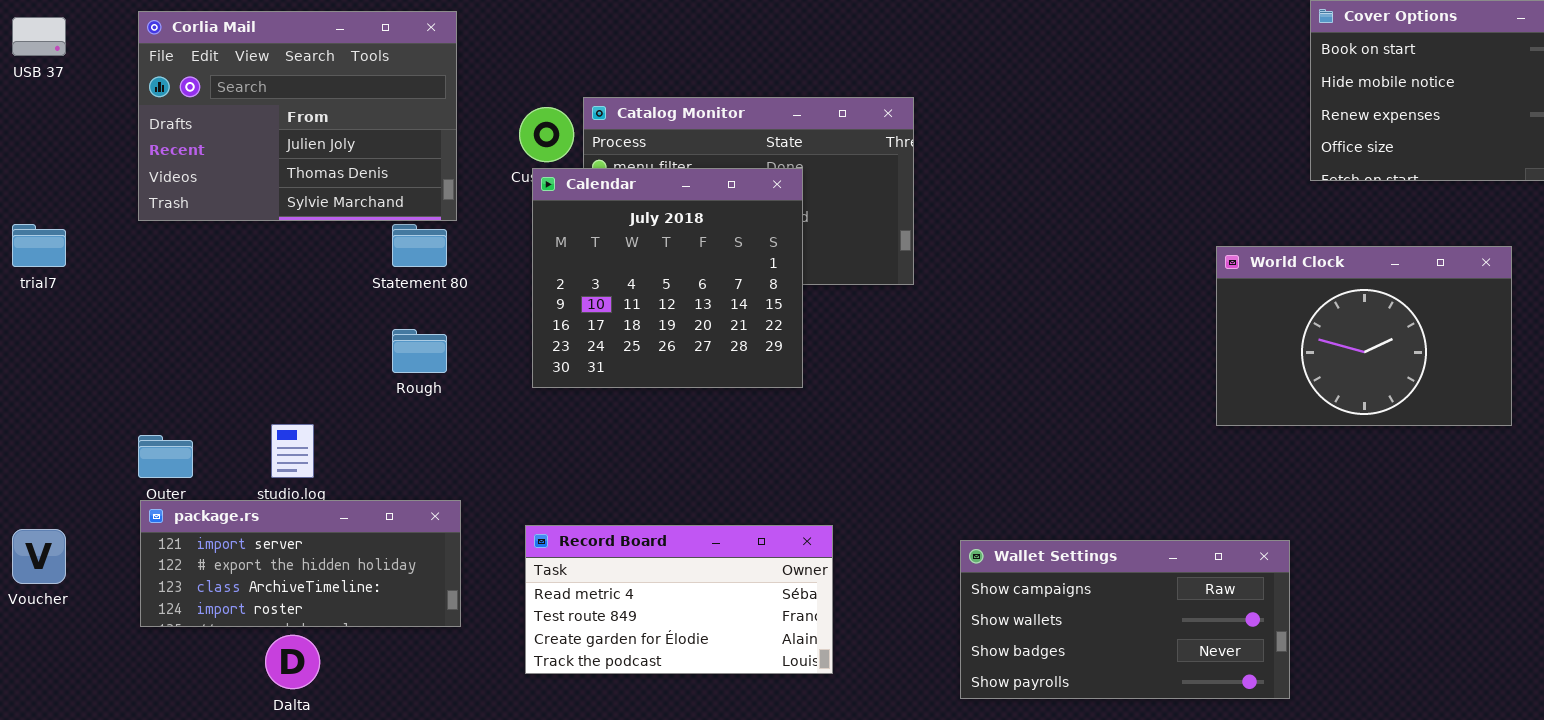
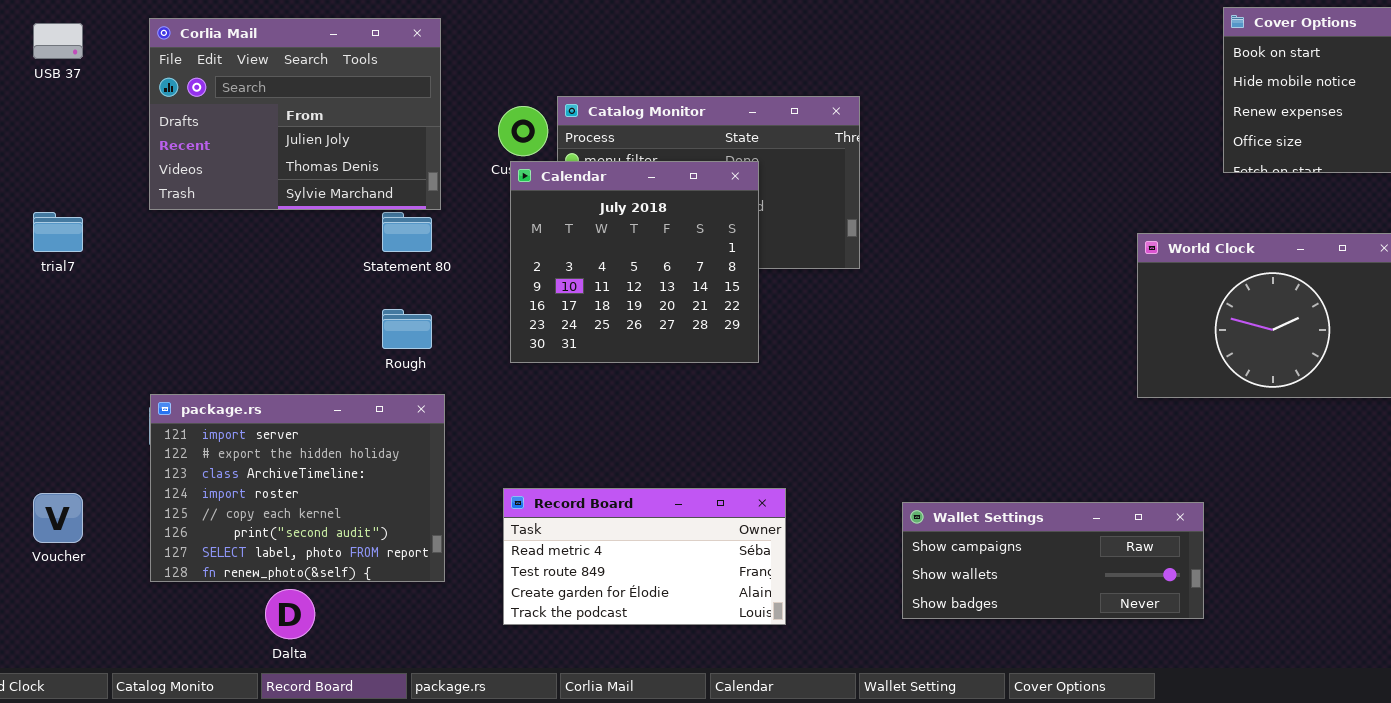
package.rs: [140,500,461,627] -> [150,394,445,582], resized
Wallet Settings: [960,540,1290,699] -> [902,502,1204,619], resized

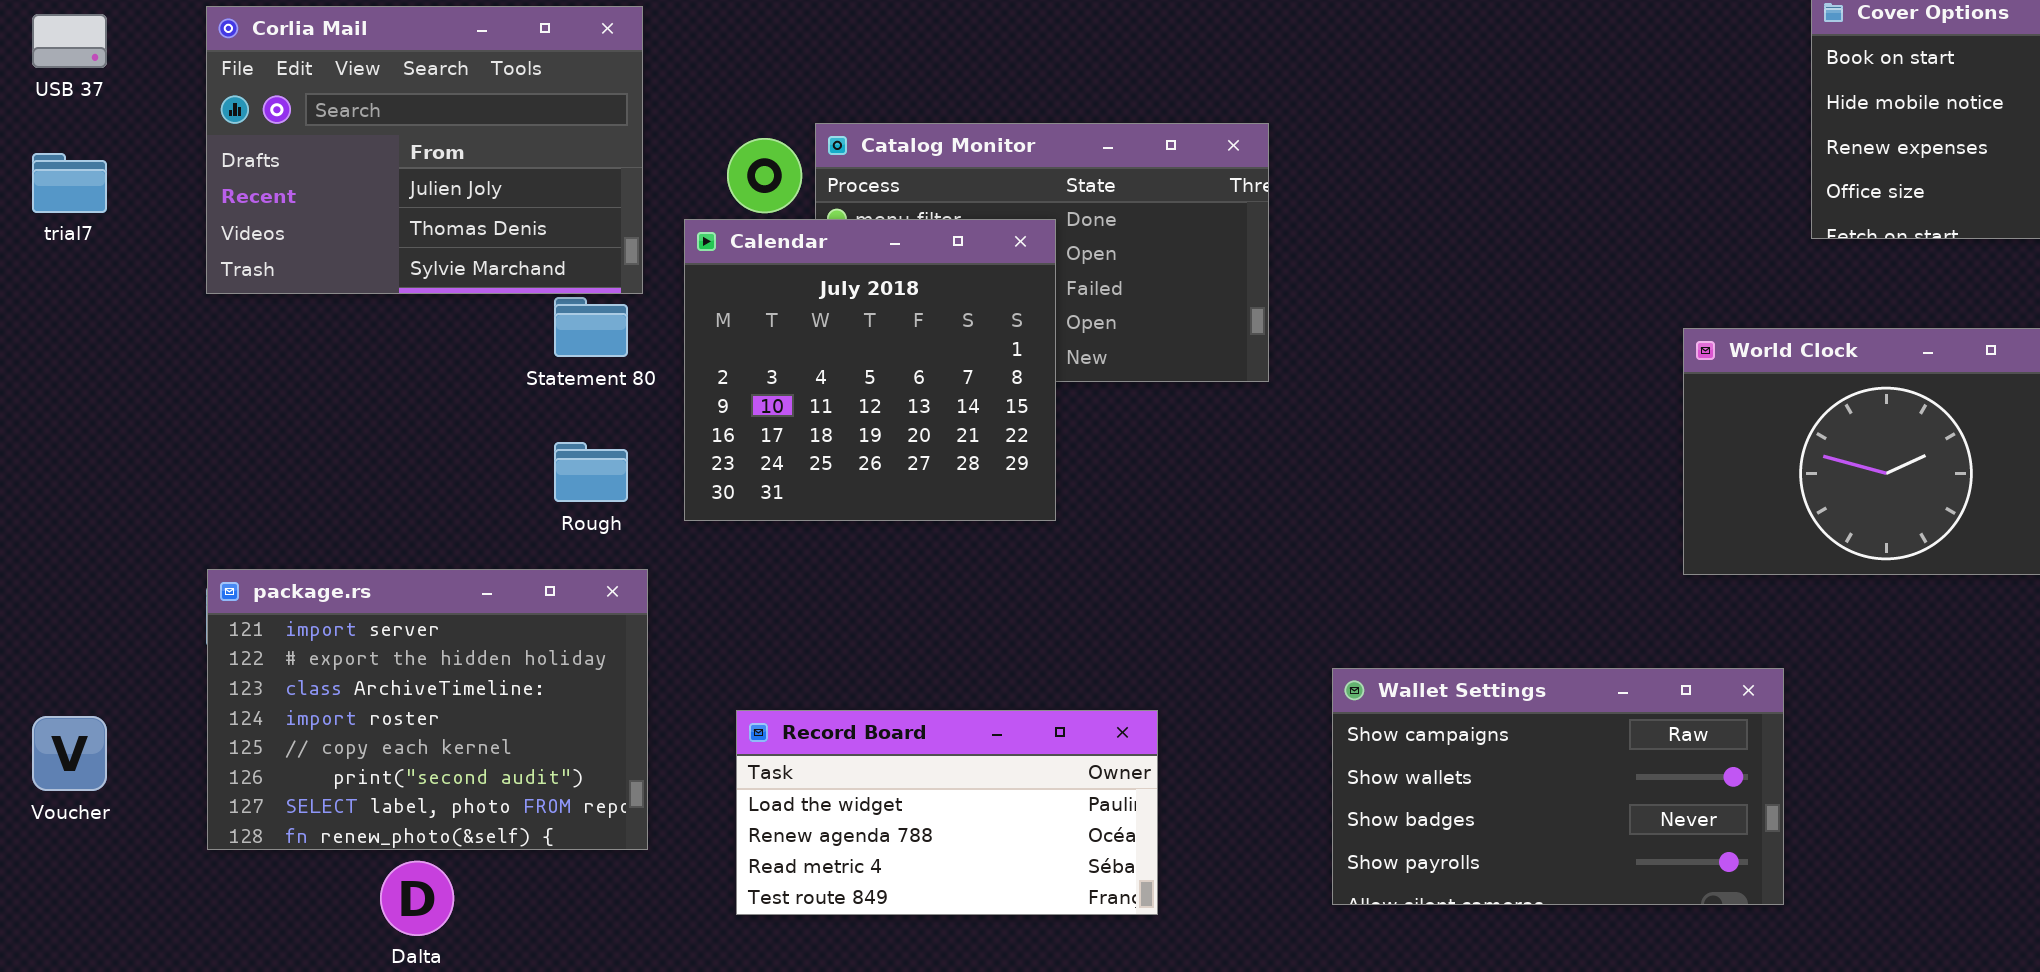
Calendar: [510,161,759,363] -> [684,219,1056,521], moved
trial7: [33,212,83,252] -> [32,153,107,213], moved
Record Board: [503,488,786,625] -> [736,710,1158,915], scrolled up 2 rows
Wallet Settings: [902,502,1204,619] -> [1332,668,1784,905], resized

